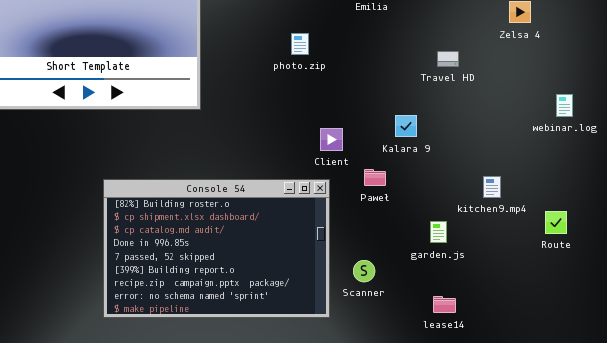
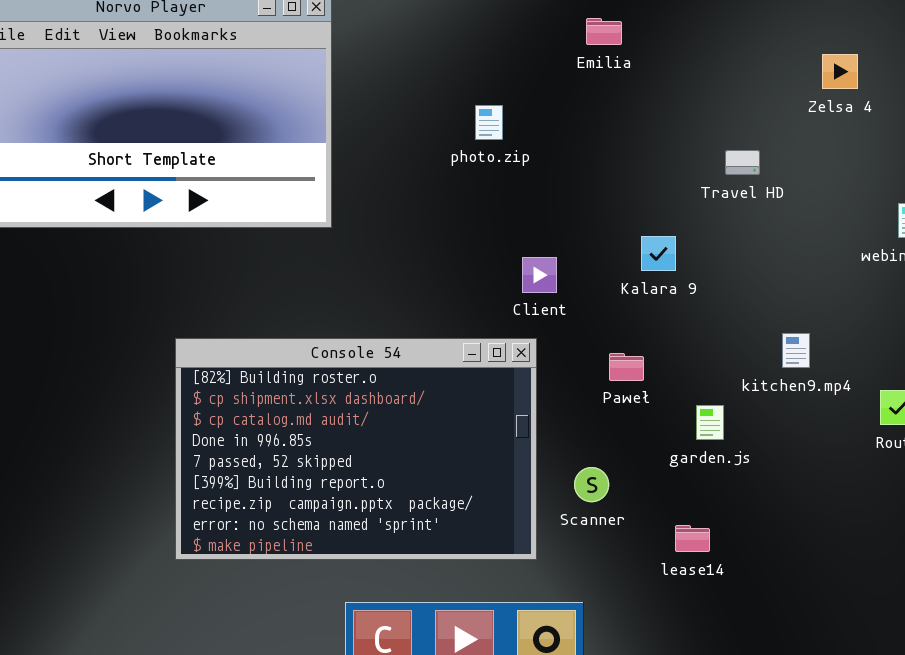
Travel HD: [437,51,459,67] -> [725,150,760,175], moved
Paweł: [364,169,386,186] -> [609,353,644,381], moved
lease14: [433,296,456,313] -> [675,525,710,552], moved

